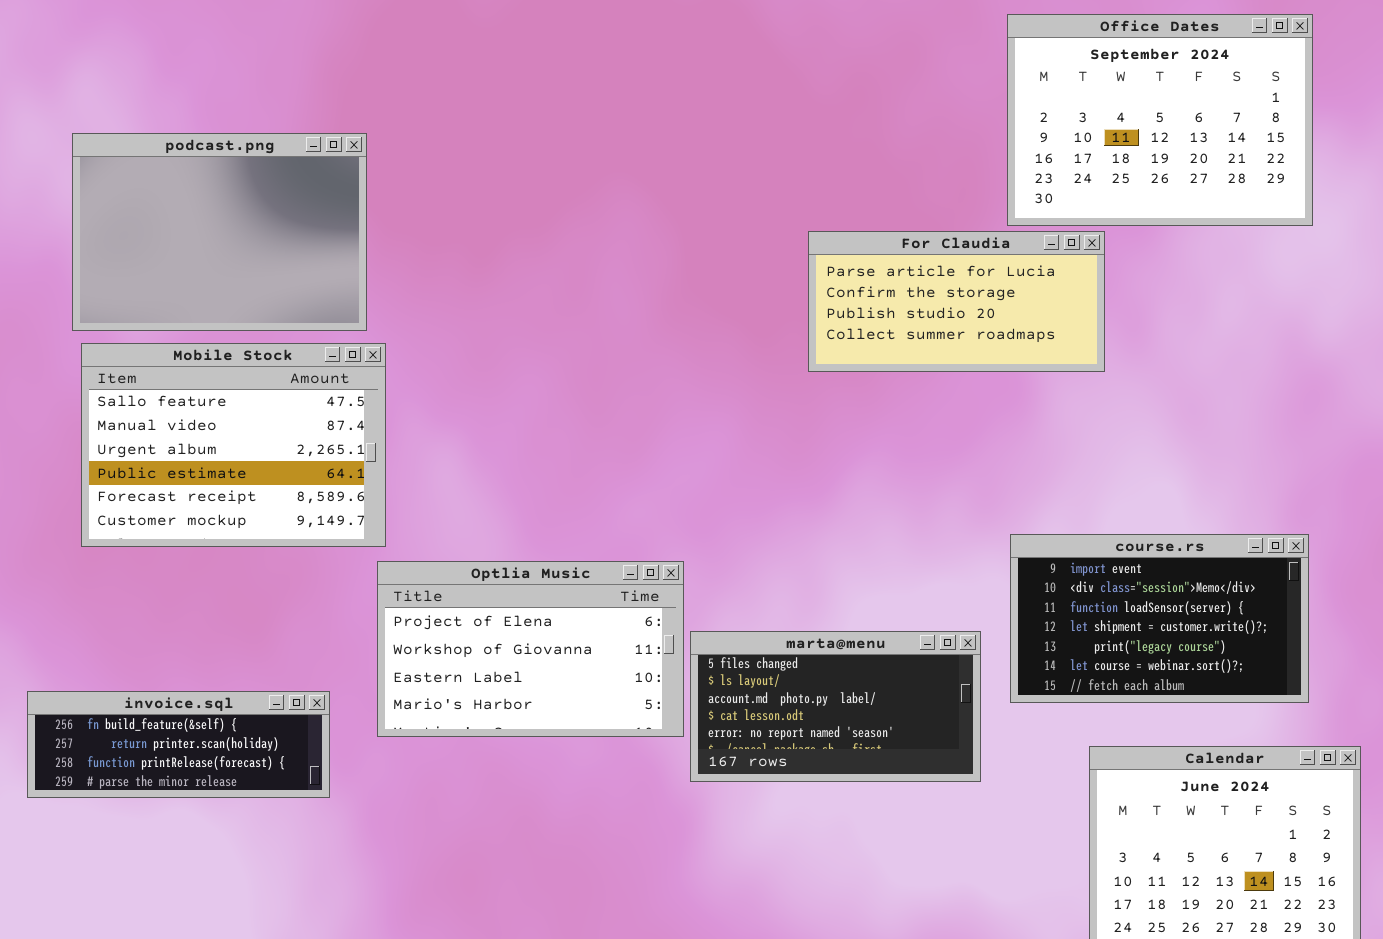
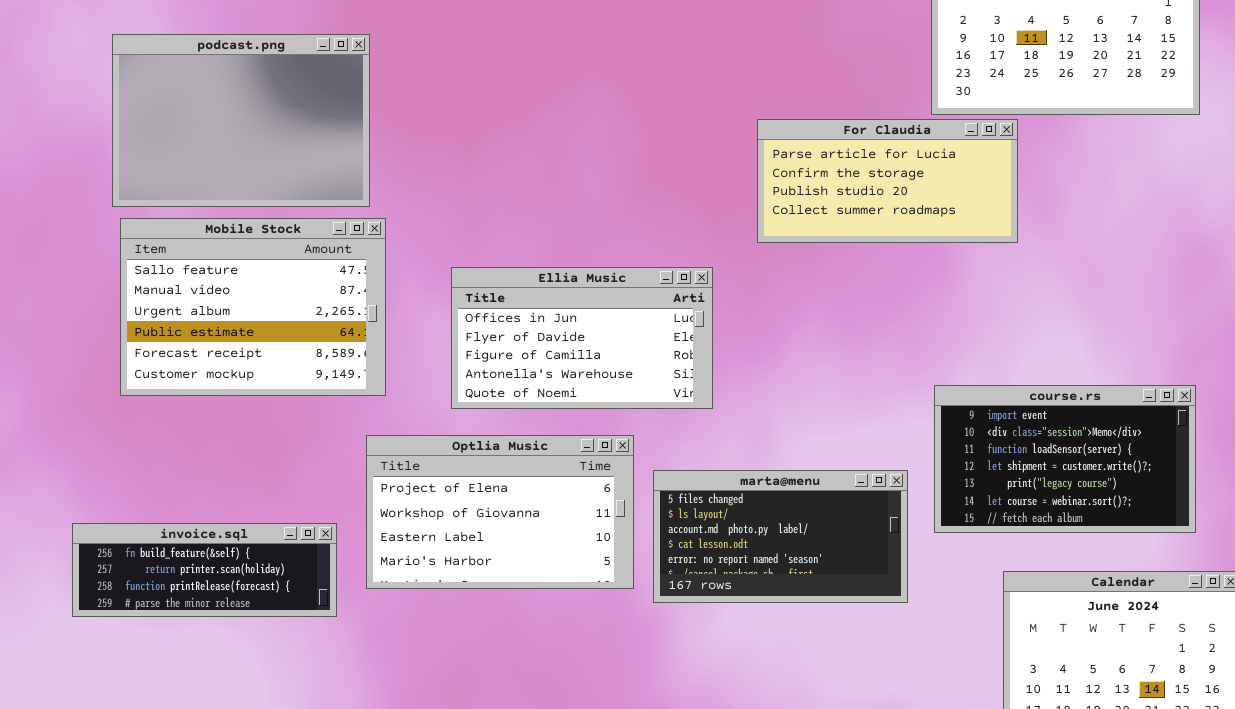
Ellia Music: none -> [451,267,713,409], opened
Optlia Music: [377,561,684,737] -> [366,435,634,589], moved

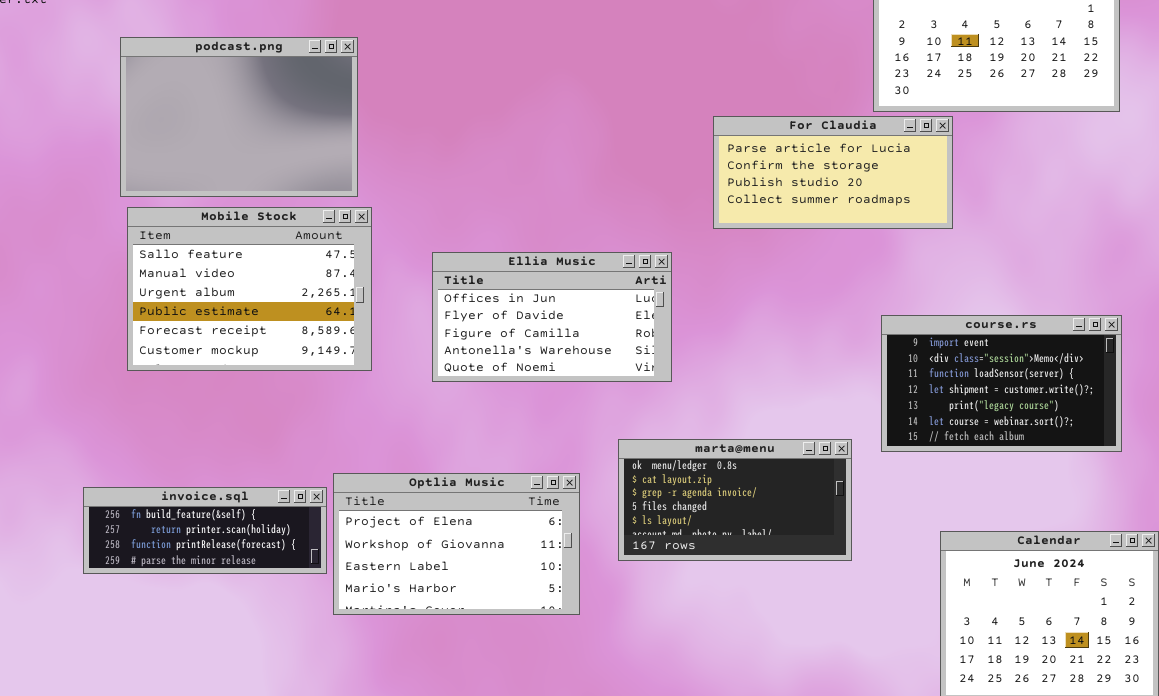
course.rs: [934,385,1196,533] -> [881,315,1122,452], moved
Optlia Music: [366,435,634,589] -> [333,473,580,615], moved
marta@menu: [653,470,908,603] -> [618,439,852,561], scrolled up 3 rows

